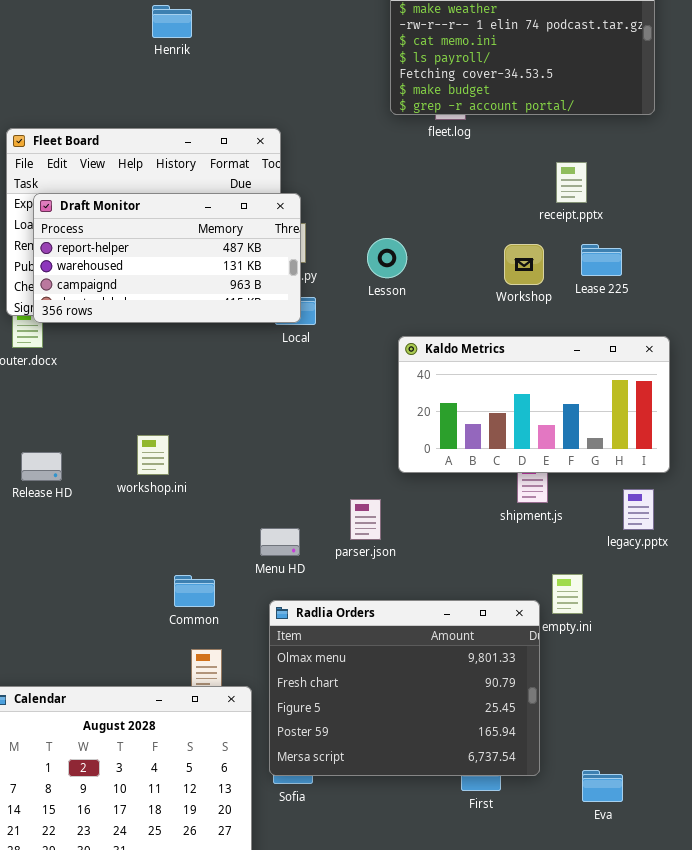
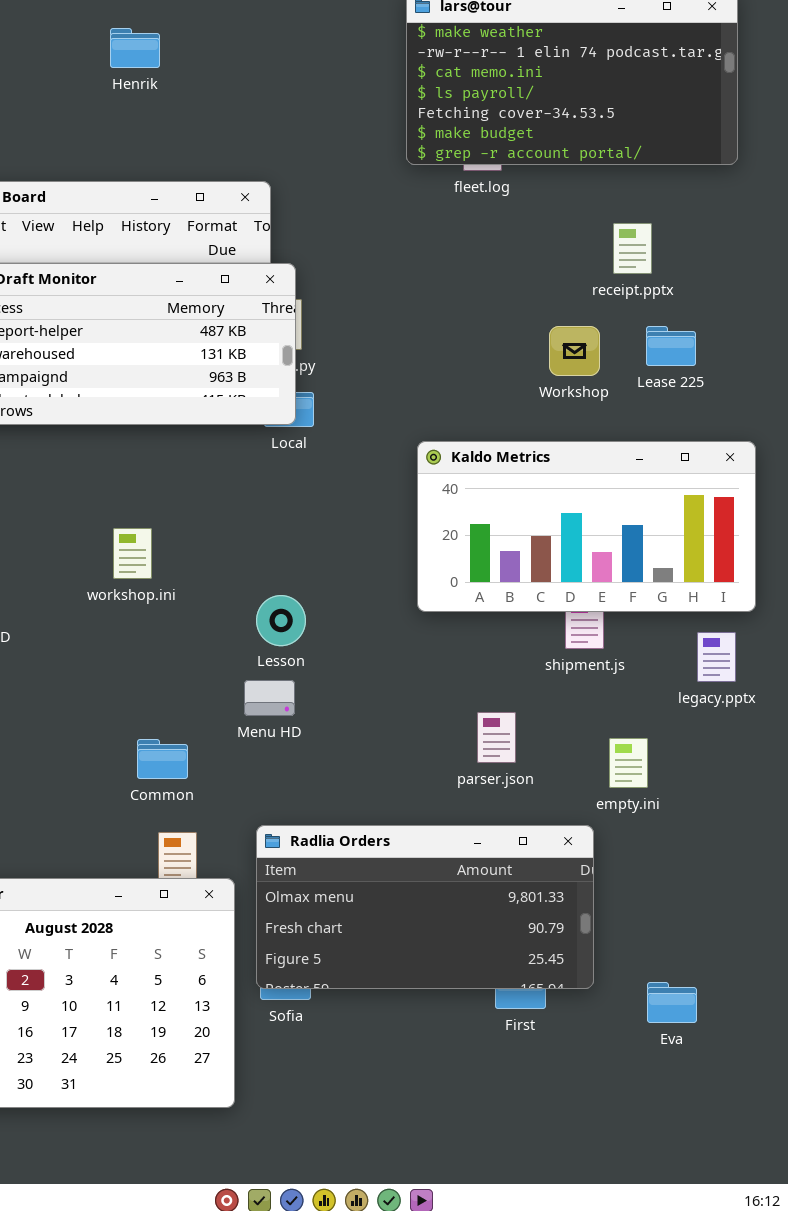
Lesson: [367,238,407,278] -> [256,595,306,646], moved
workshop.ini: [137,435,169,475] -> [113,528,152,579], moved
parser.json: [350,499,381,540] -> [477,712,516,763], moved
Radlia Orders: [269,600,540,776] -> [256,825,594,989], resized

